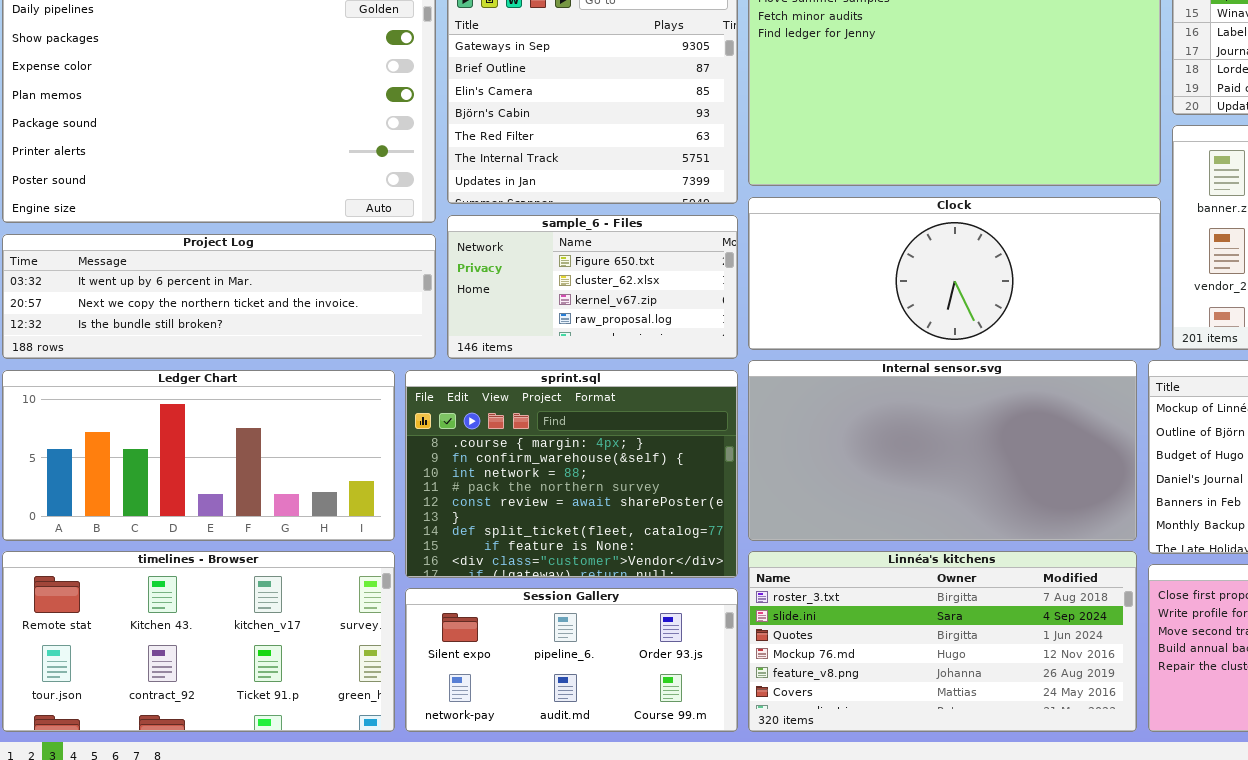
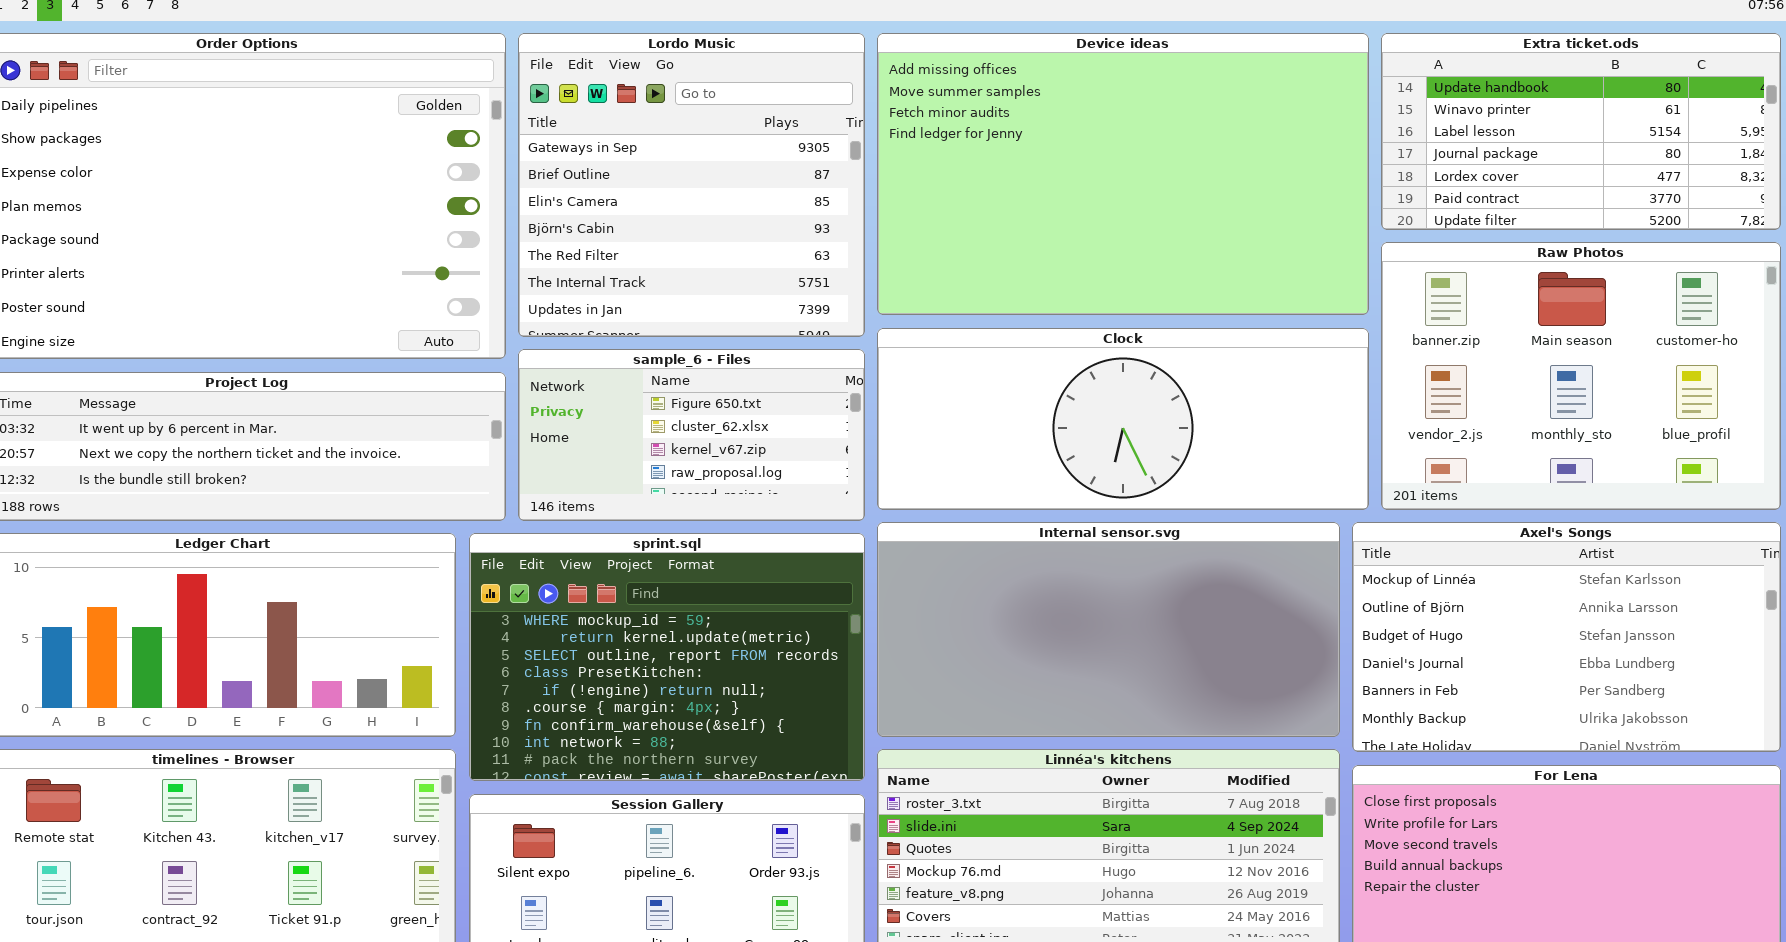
sprint.sql: [405,370,738,578] -> [469,533,865,781], scrolled up 5 rows

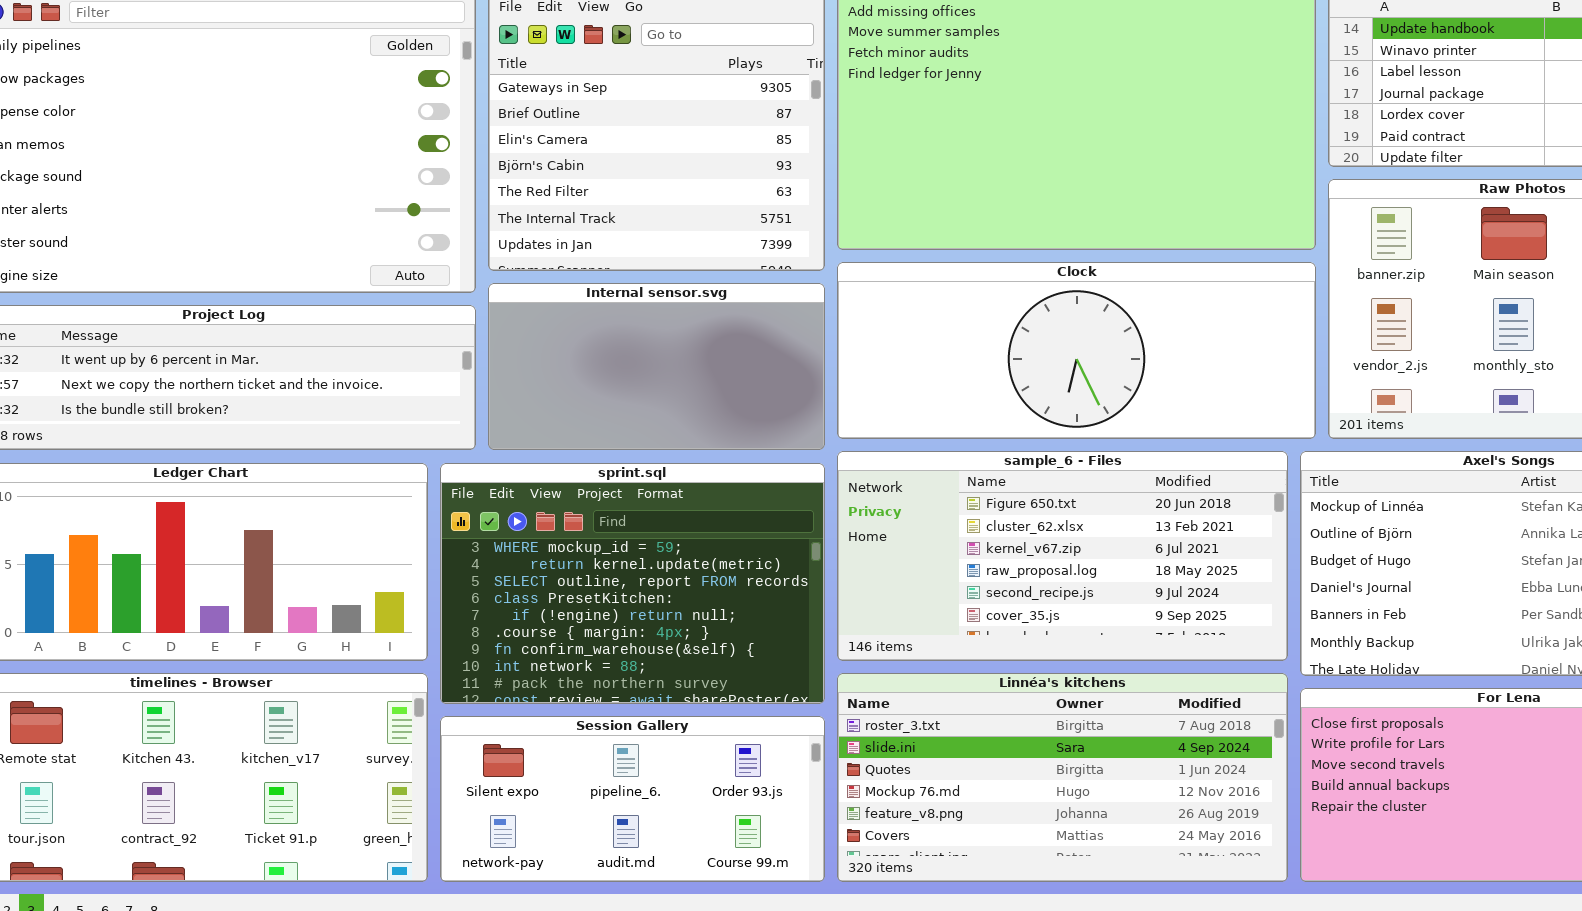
sample_6 - Files: [518,349,865,521] -> [837,451,1288,661], moved, resized
Internal sensor.svg: [877,522,1340,737] -> [488,283,825,450], moved, resized

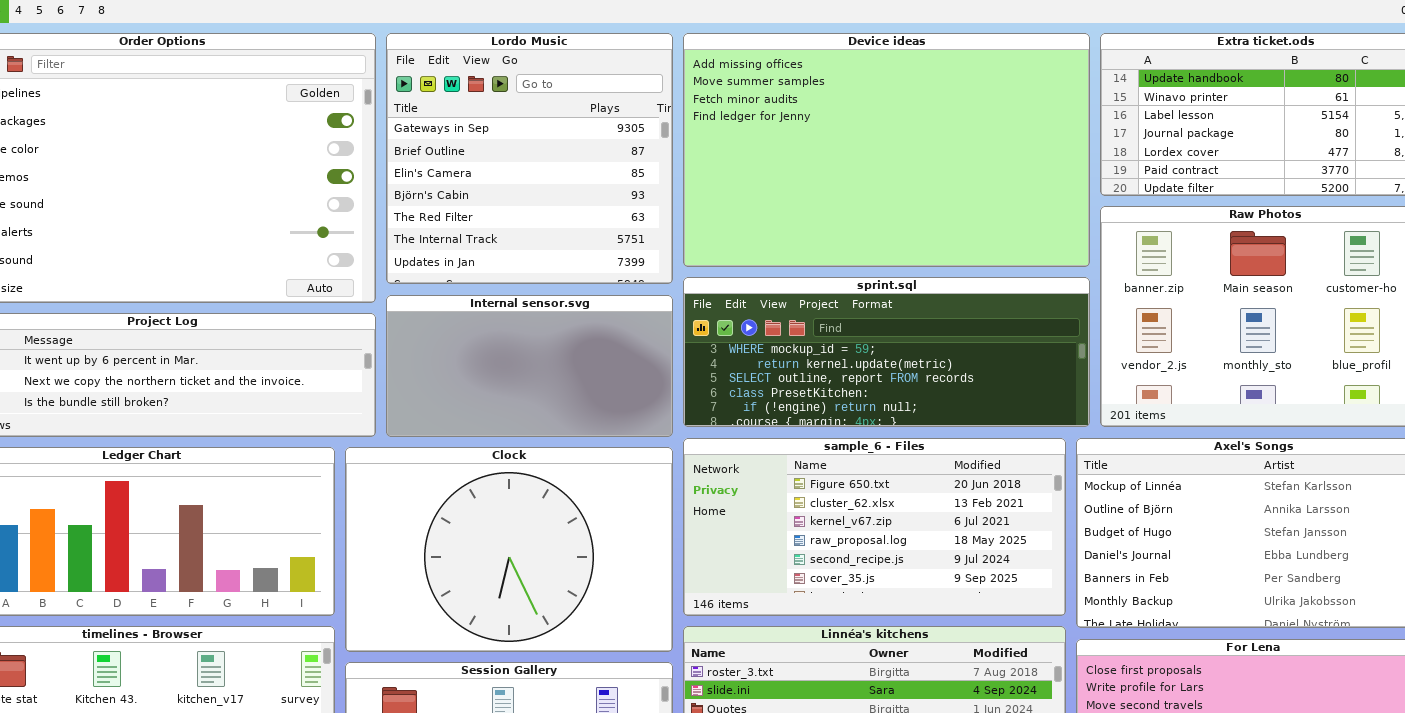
Clock: [837,262,1316,439] -> [345,447,673,652], moved, resized
sprint.sql: [440,463,825,704] -> [683,277,1090,427], moved, resized

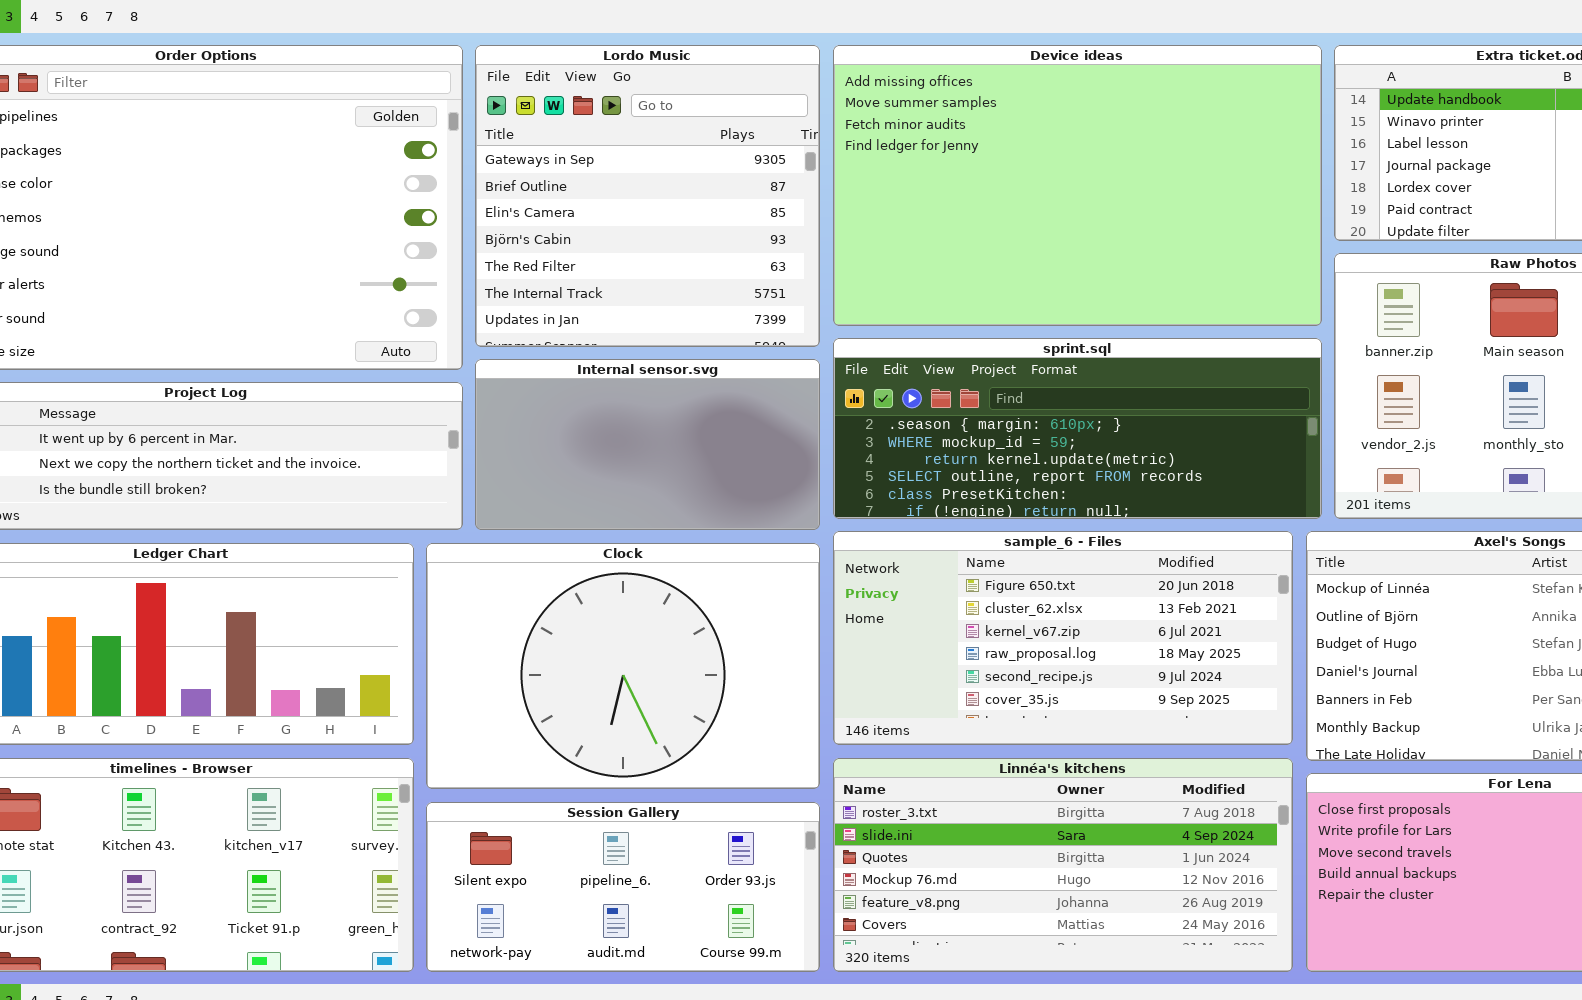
sprint.sql: [683,277,1090,427] -> [833,338,1322,519], scrolled up 1 row

